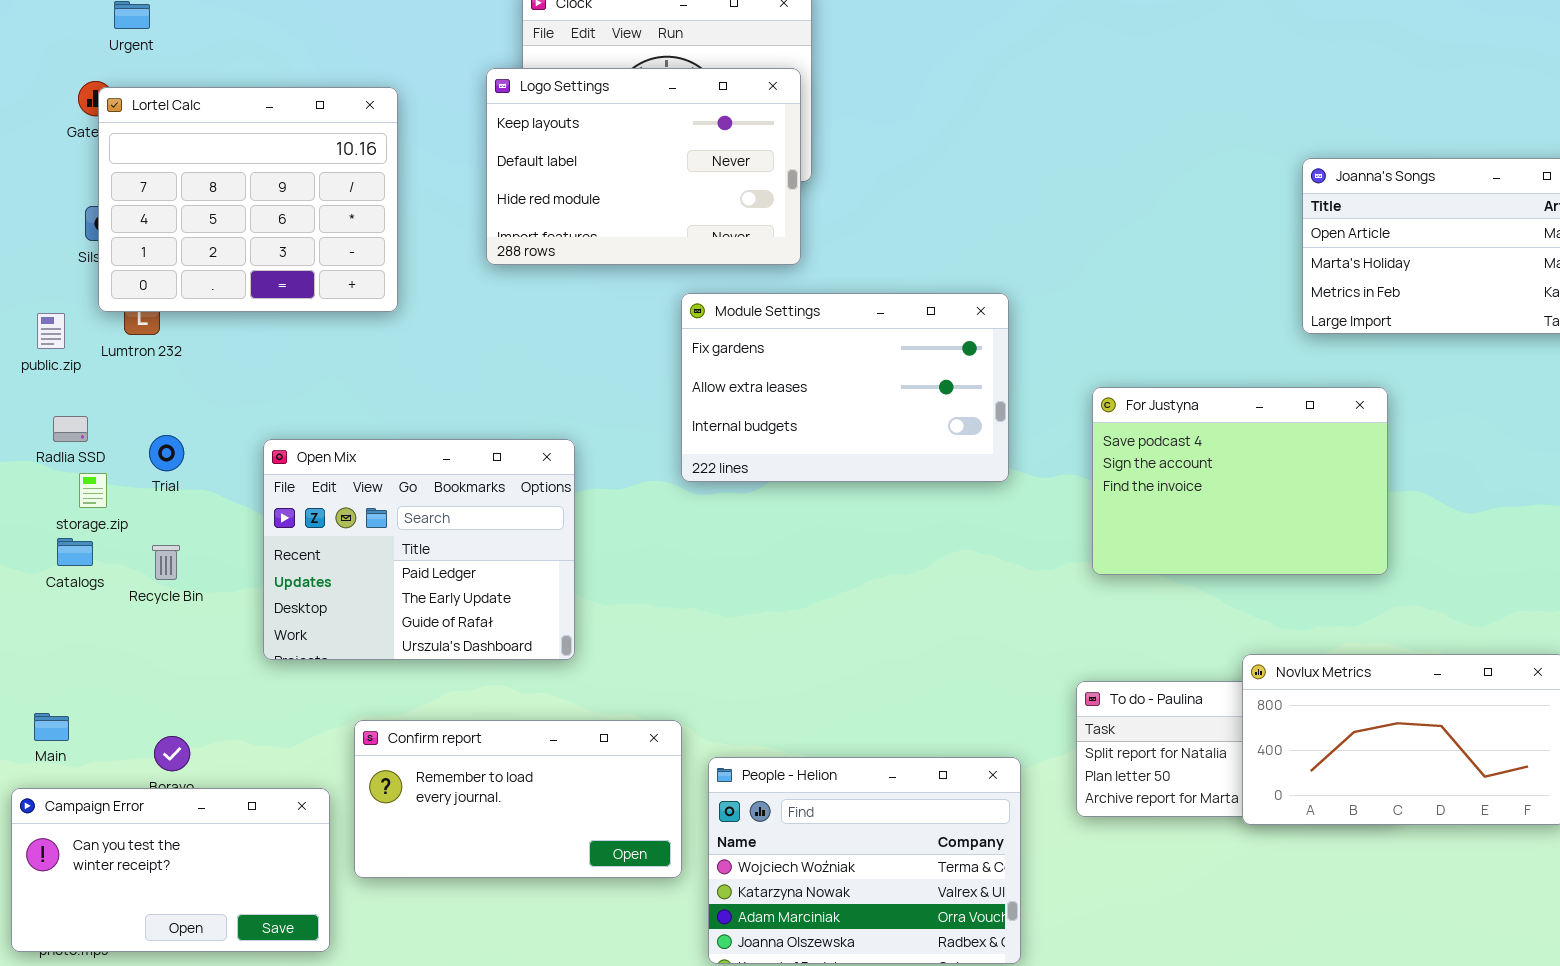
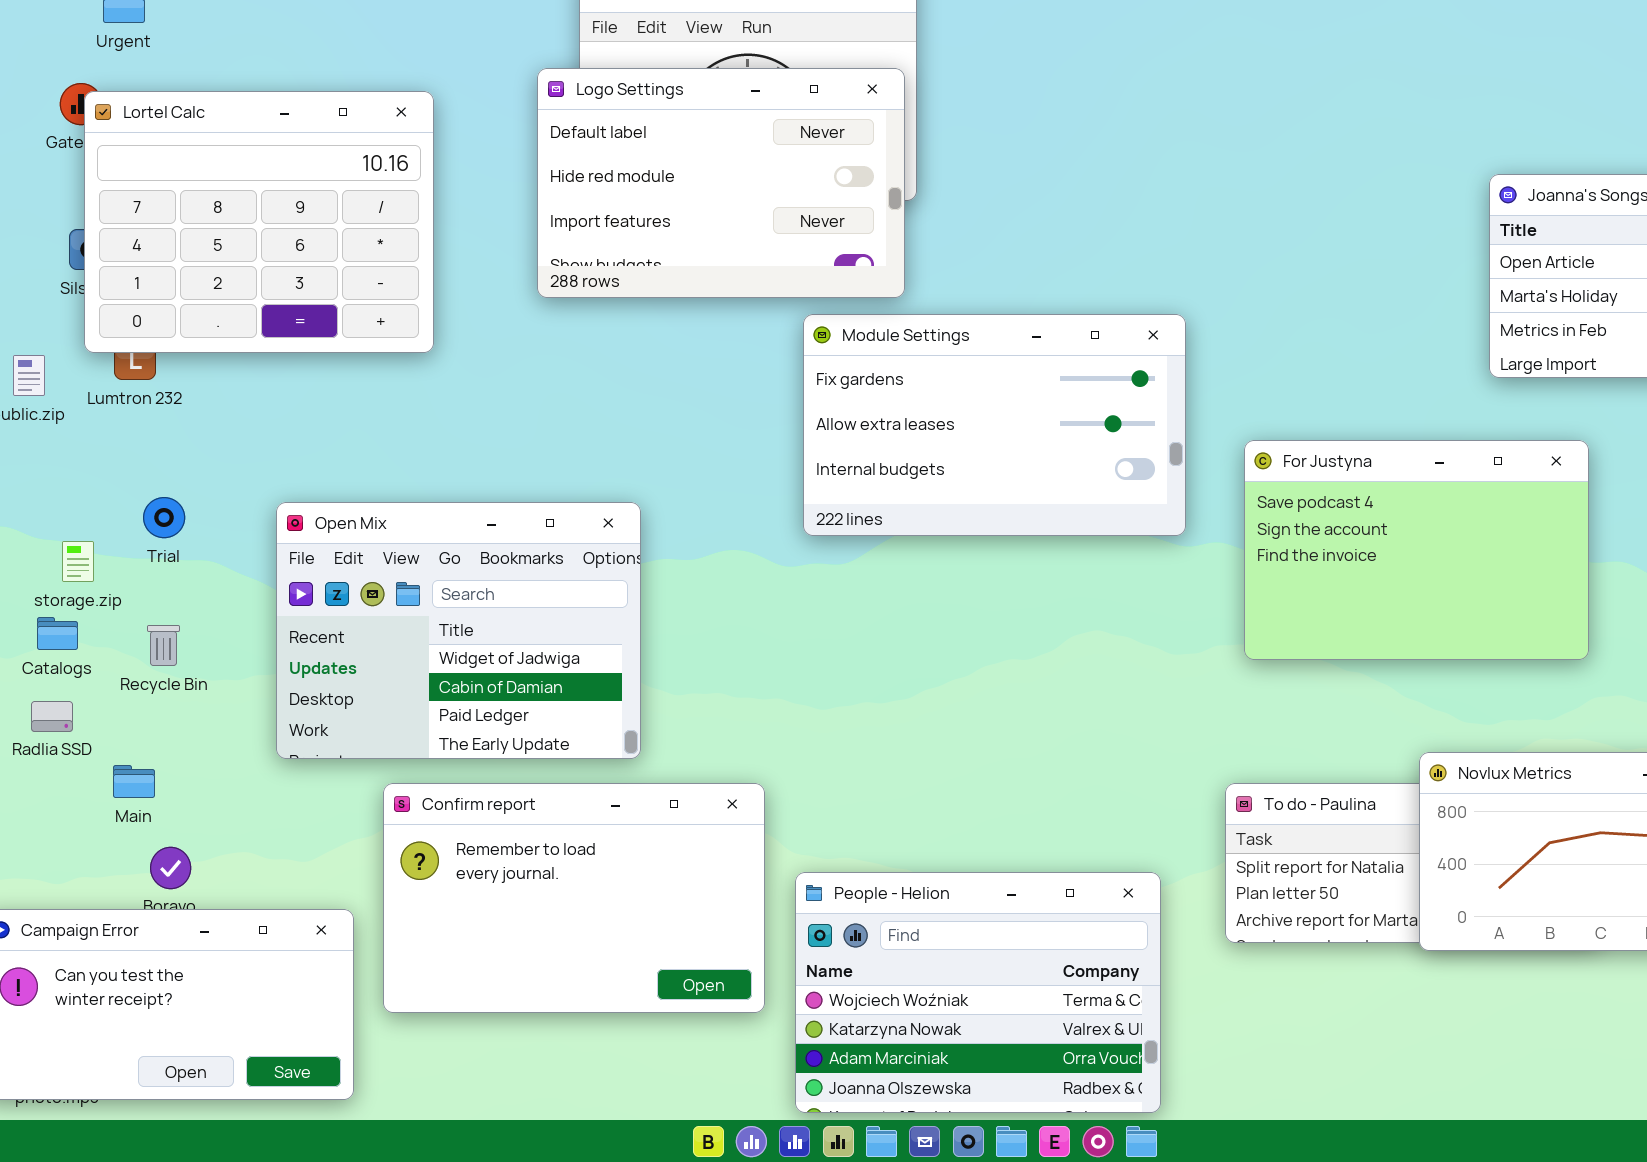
Logo Settings: [486,68,801,265] -> [537,68,905,298], scrolled down 1 row
Module Settings: [681,293,1009,482] -> [803,314,1186,536], moved
Radlia SSD: [53,416,88,442] -> [31,701,73,732], moved
Open Mix: [263,439,575,660] -> [276,502,641,759], scrolled up 2 rows
Main: [34,713,69,741] -> [113,765,155,798], moved
Confirm report: [354,720,682,878] -> [383,783,765,1013], resized

